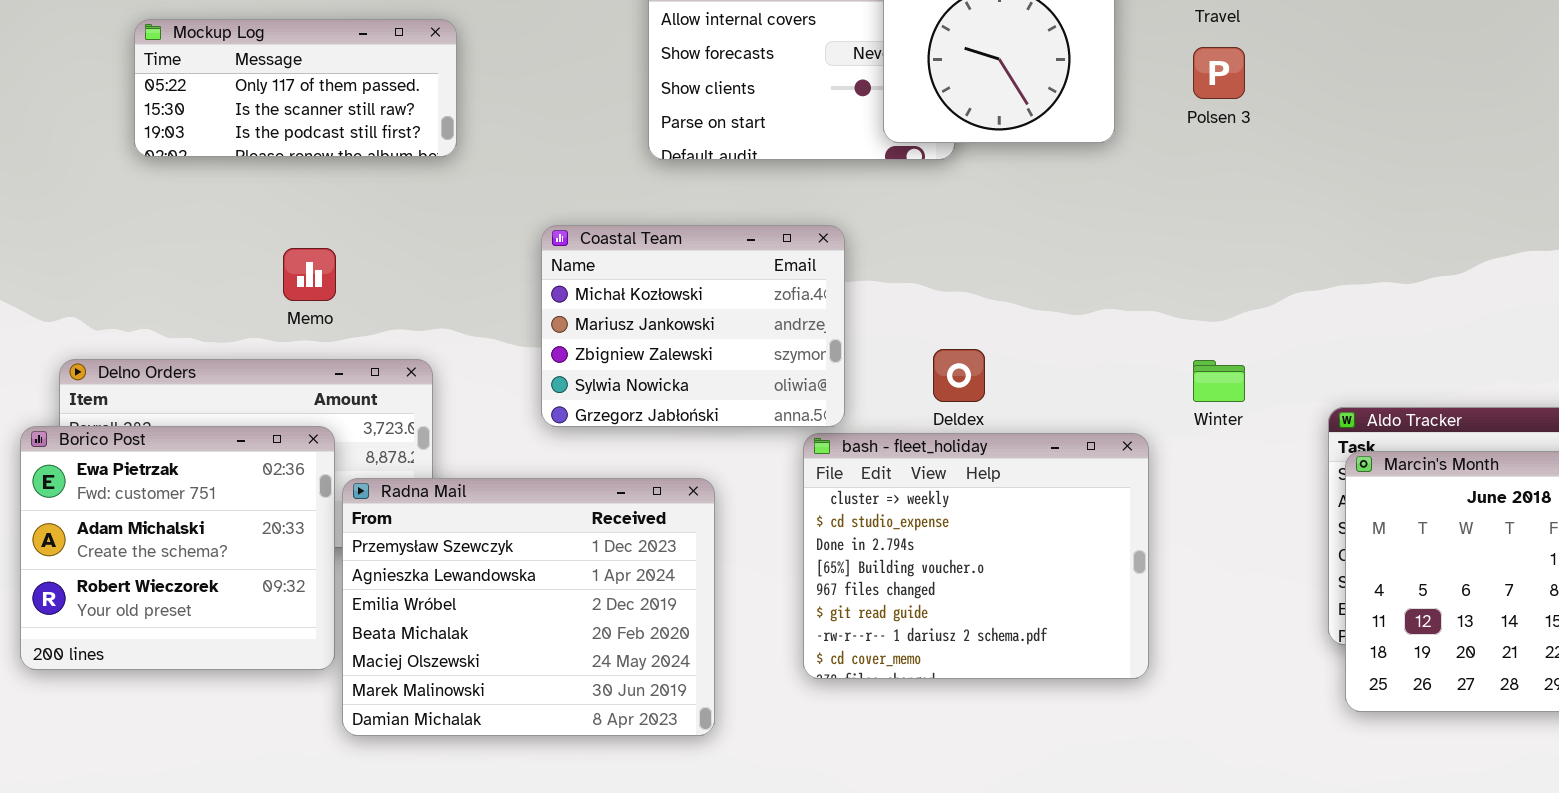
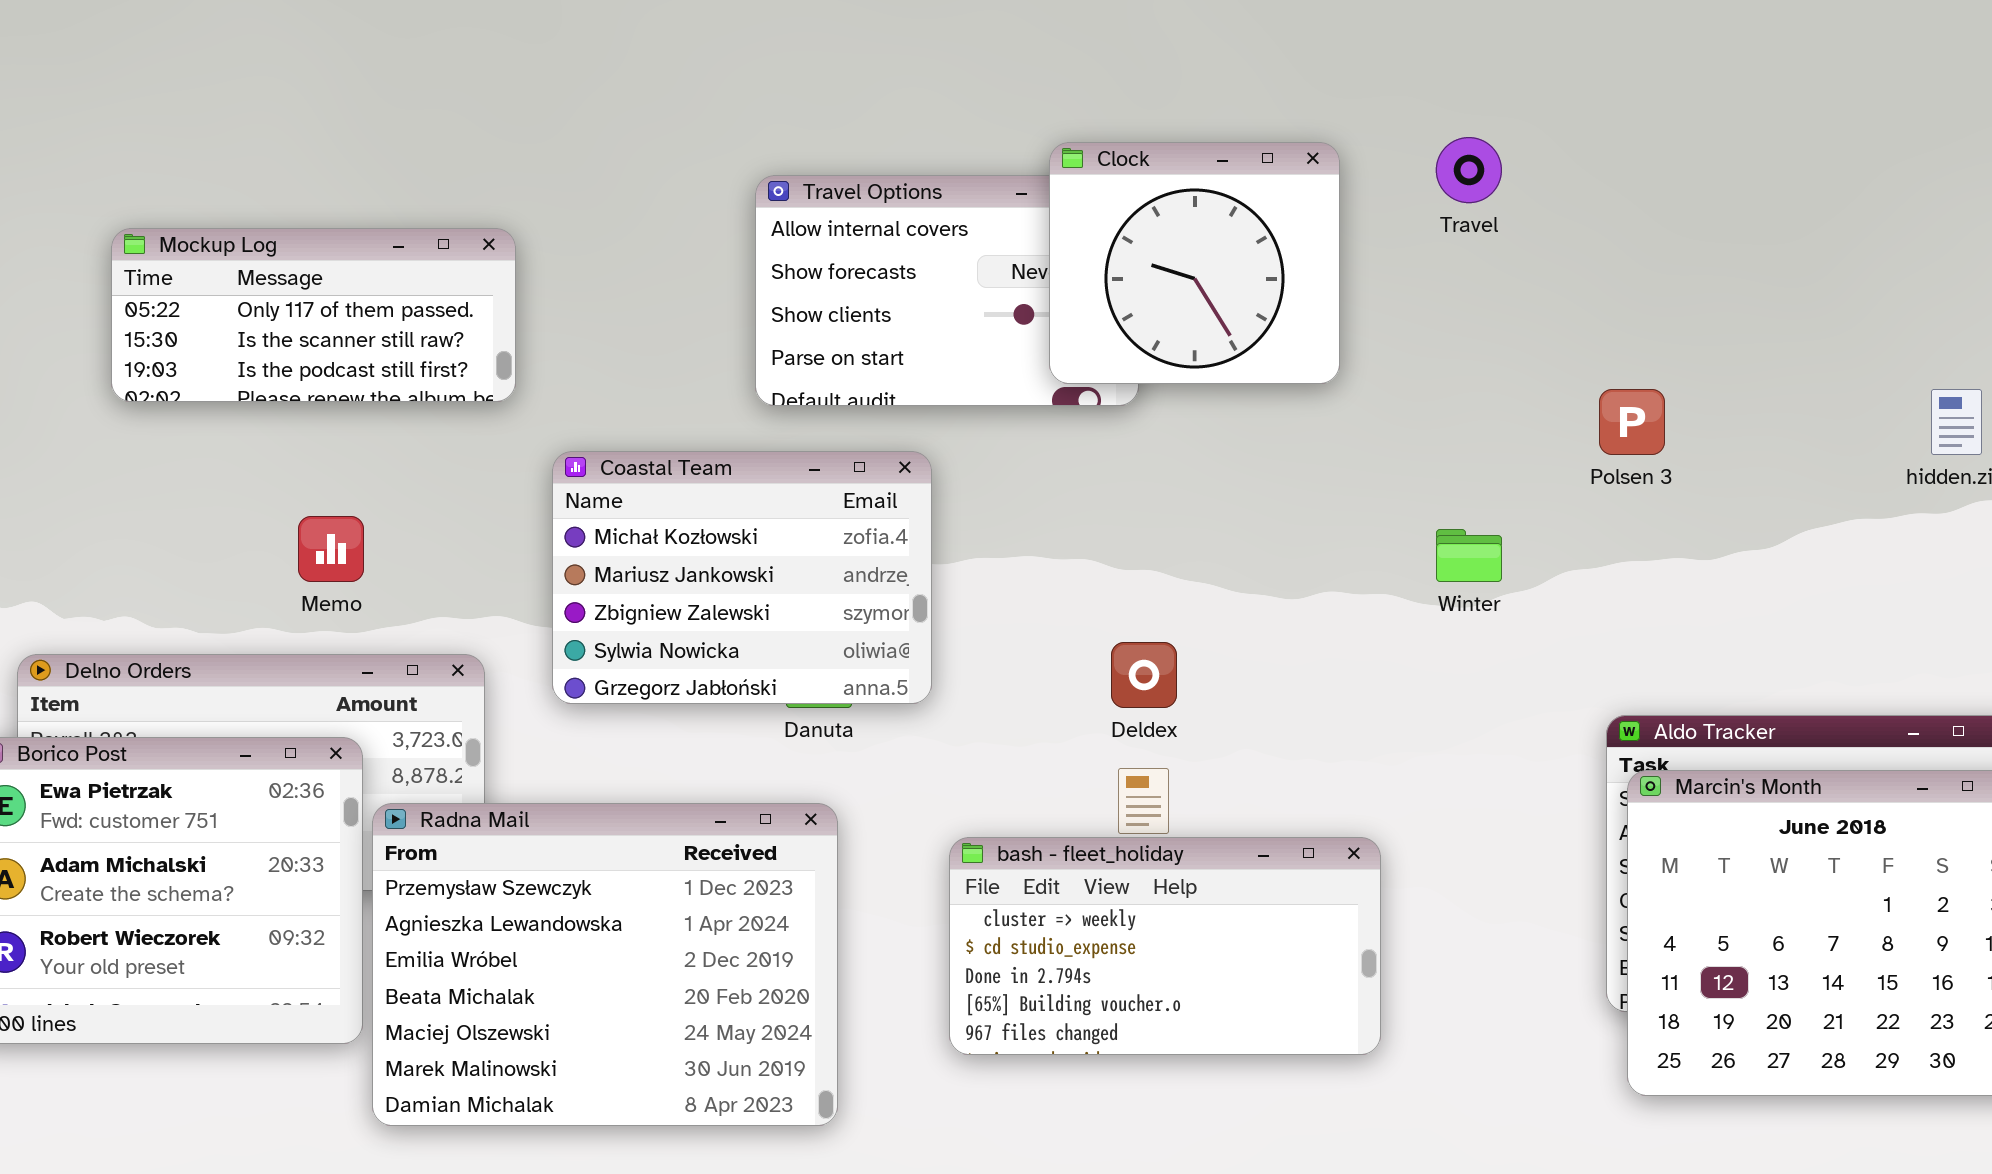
Polsen 3: [1193,47,1245,99] -> [1599,389,1665,455], moved
Coastal Team: [541,225,845,427] -> [552,451,932,704], moved
Winter: [1193,360,1245,402] -> [1436,529,1502,582], moved
bash - fleet_holiday: [803,433,1149,679] -> [949,837,1381,1055], resized

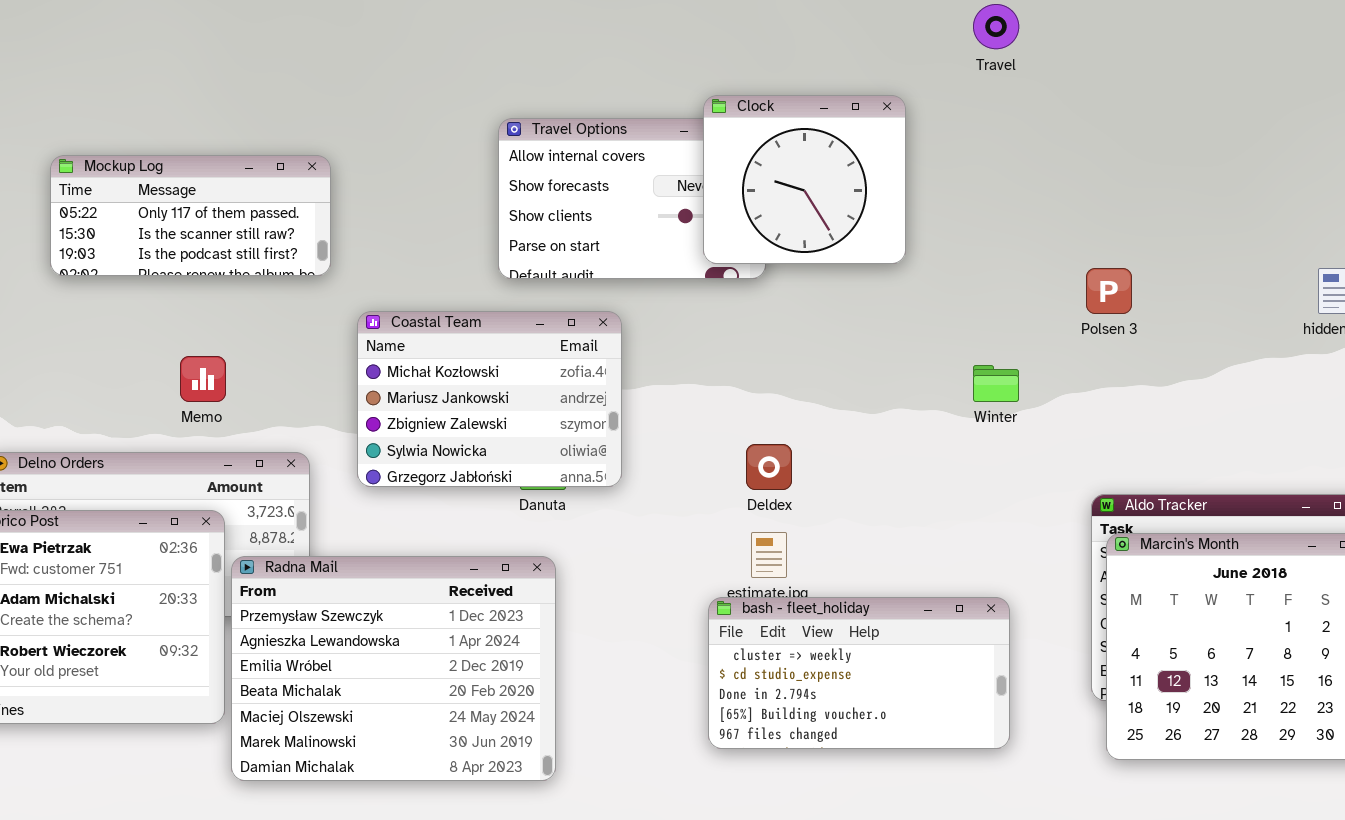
Travel: [1436,137,1502,203] -> [973,4,1019,49], moved
bash - fleet_holiday: [949,837,1381,1055] -> [708,597,1010,749], moved

